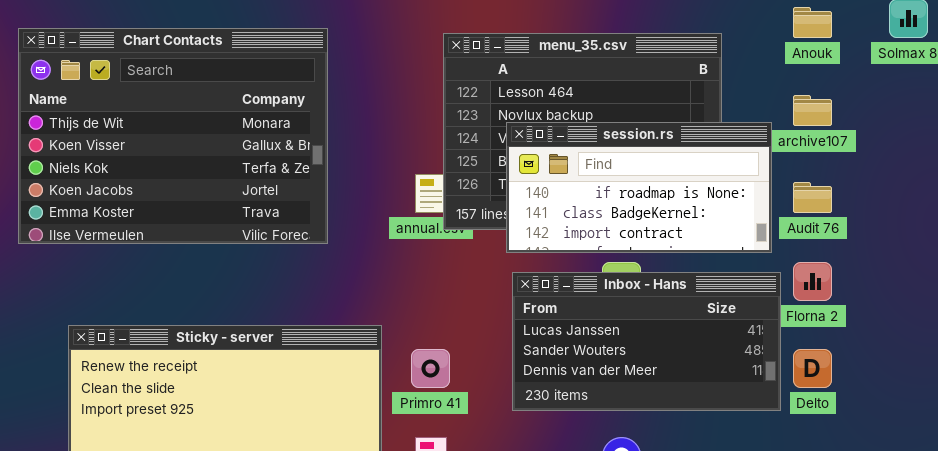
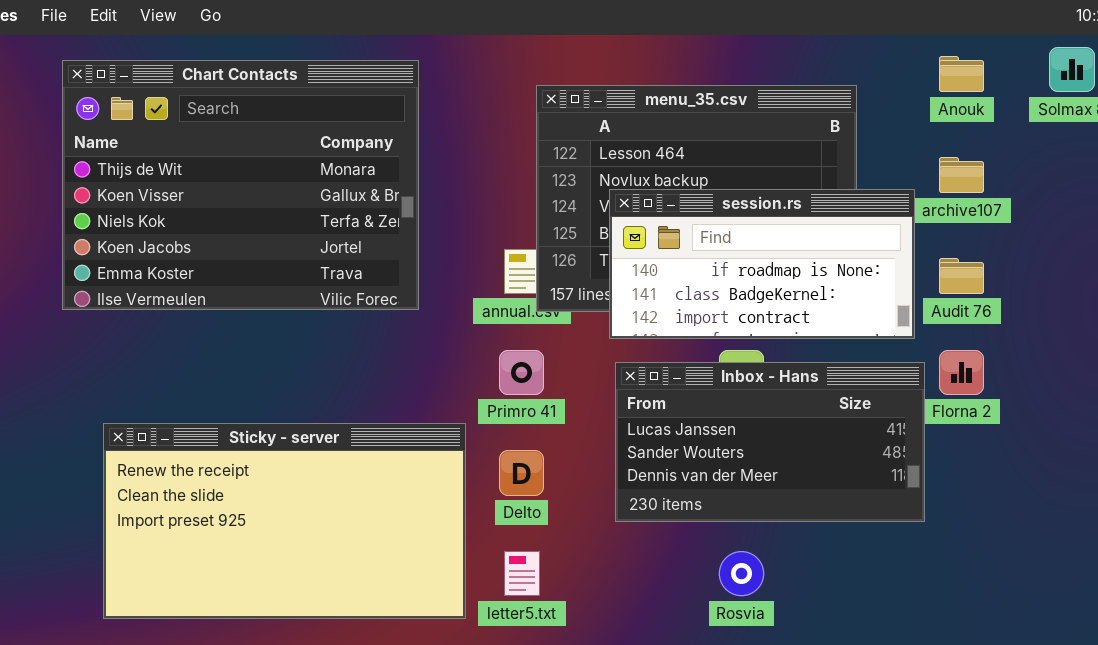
Chart Contacts: [18,28,328,244] -> [62,60,419,310], moved
Primro 41: [411,349,450,388] -> [499,350,544,395], moved
Delto: [793,349,832,388] -> [499,450,544,496], moved

